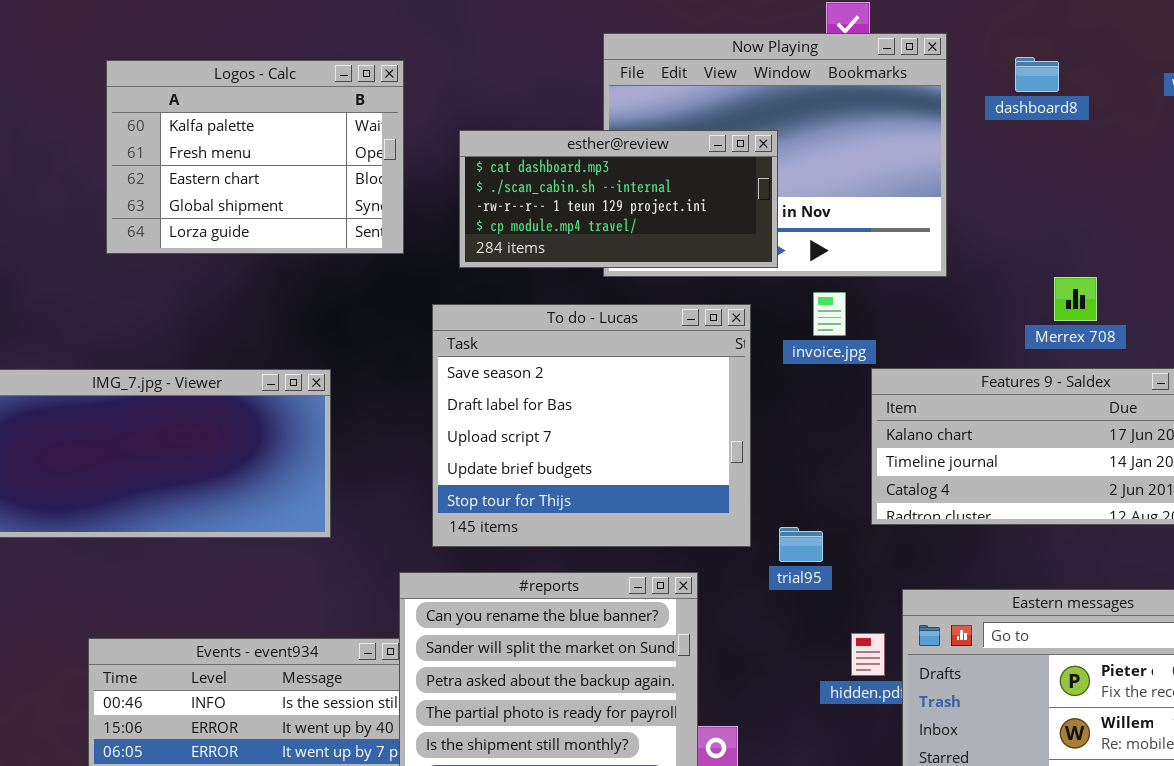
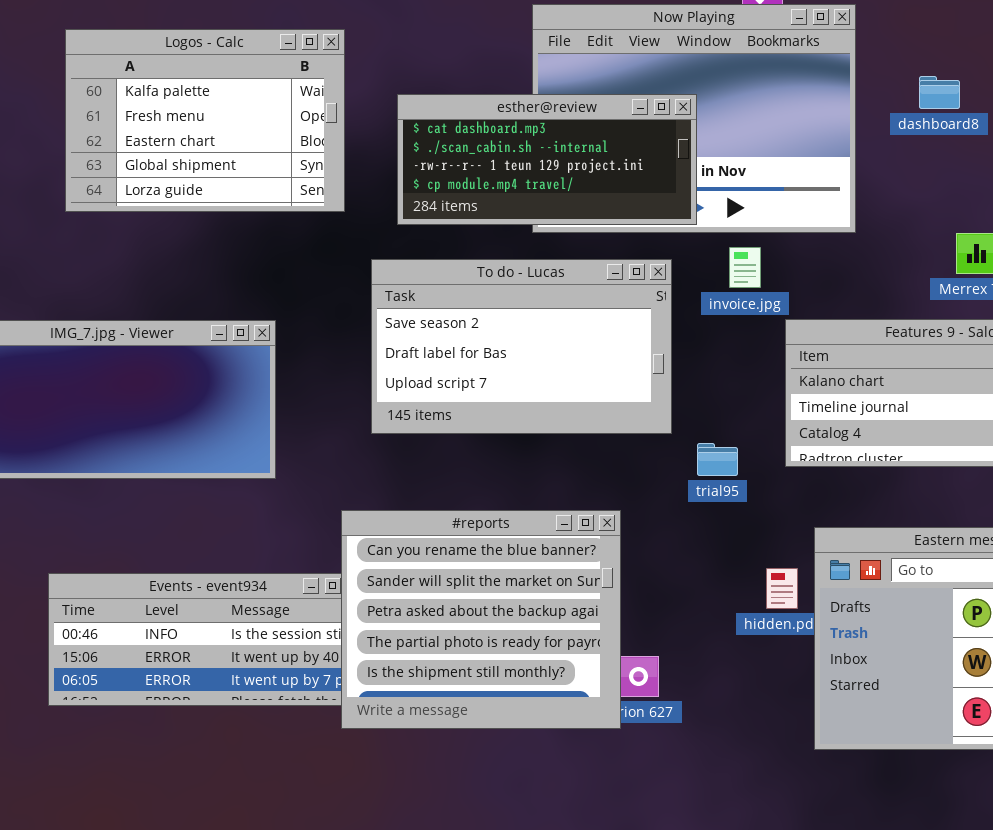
dashboard8: [1015,57,1059,92] -> [919,76,960,109], moved
To do - Lucas: [432,304,751,547] -> [371,259,672,434], resized
trial95: [779,527,823,562] -> [697,443,738,476], moved

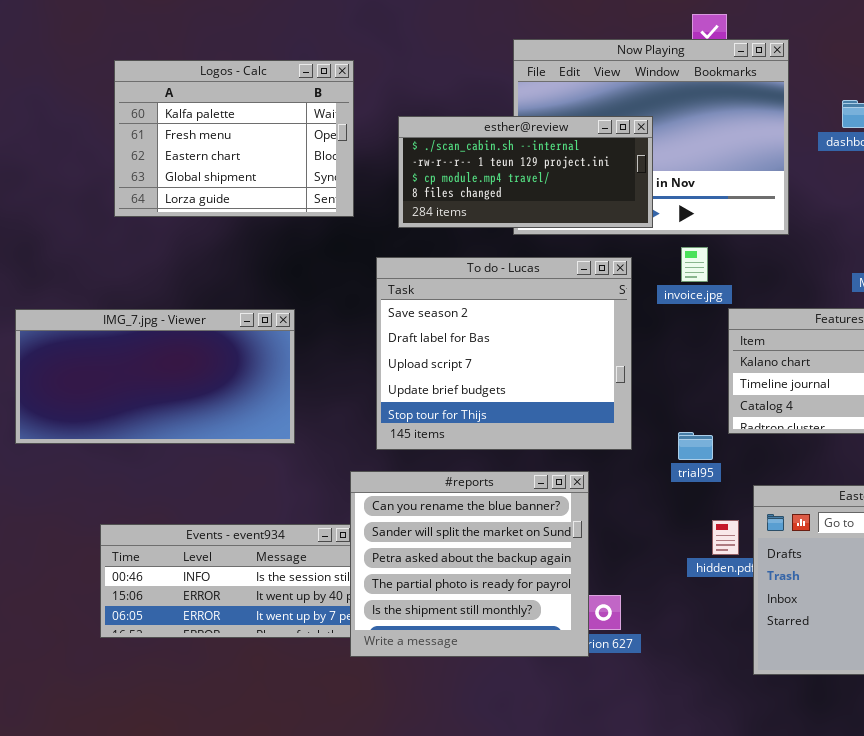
esther@review: [397,94,697,225] -> [398,116,653,228], scrolled down 1 row
To do - Lucas: [371,259,672,434] -> [376,257,632,450], resized
trial95: [697,443,738,476] -> [678,432,713,460], moved

